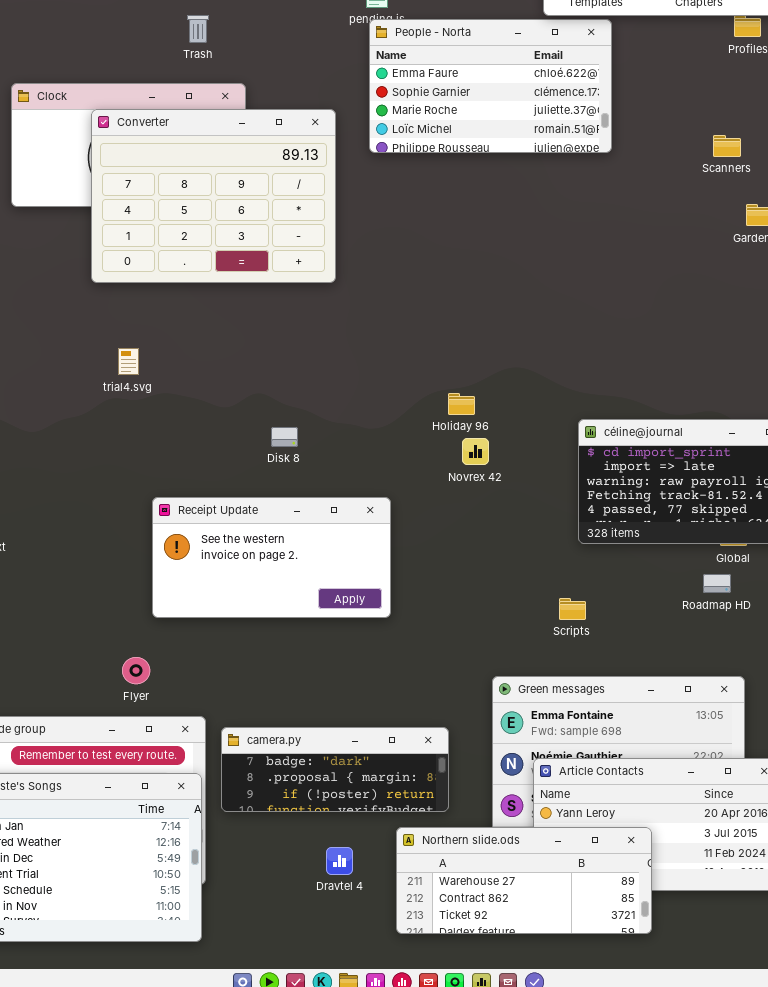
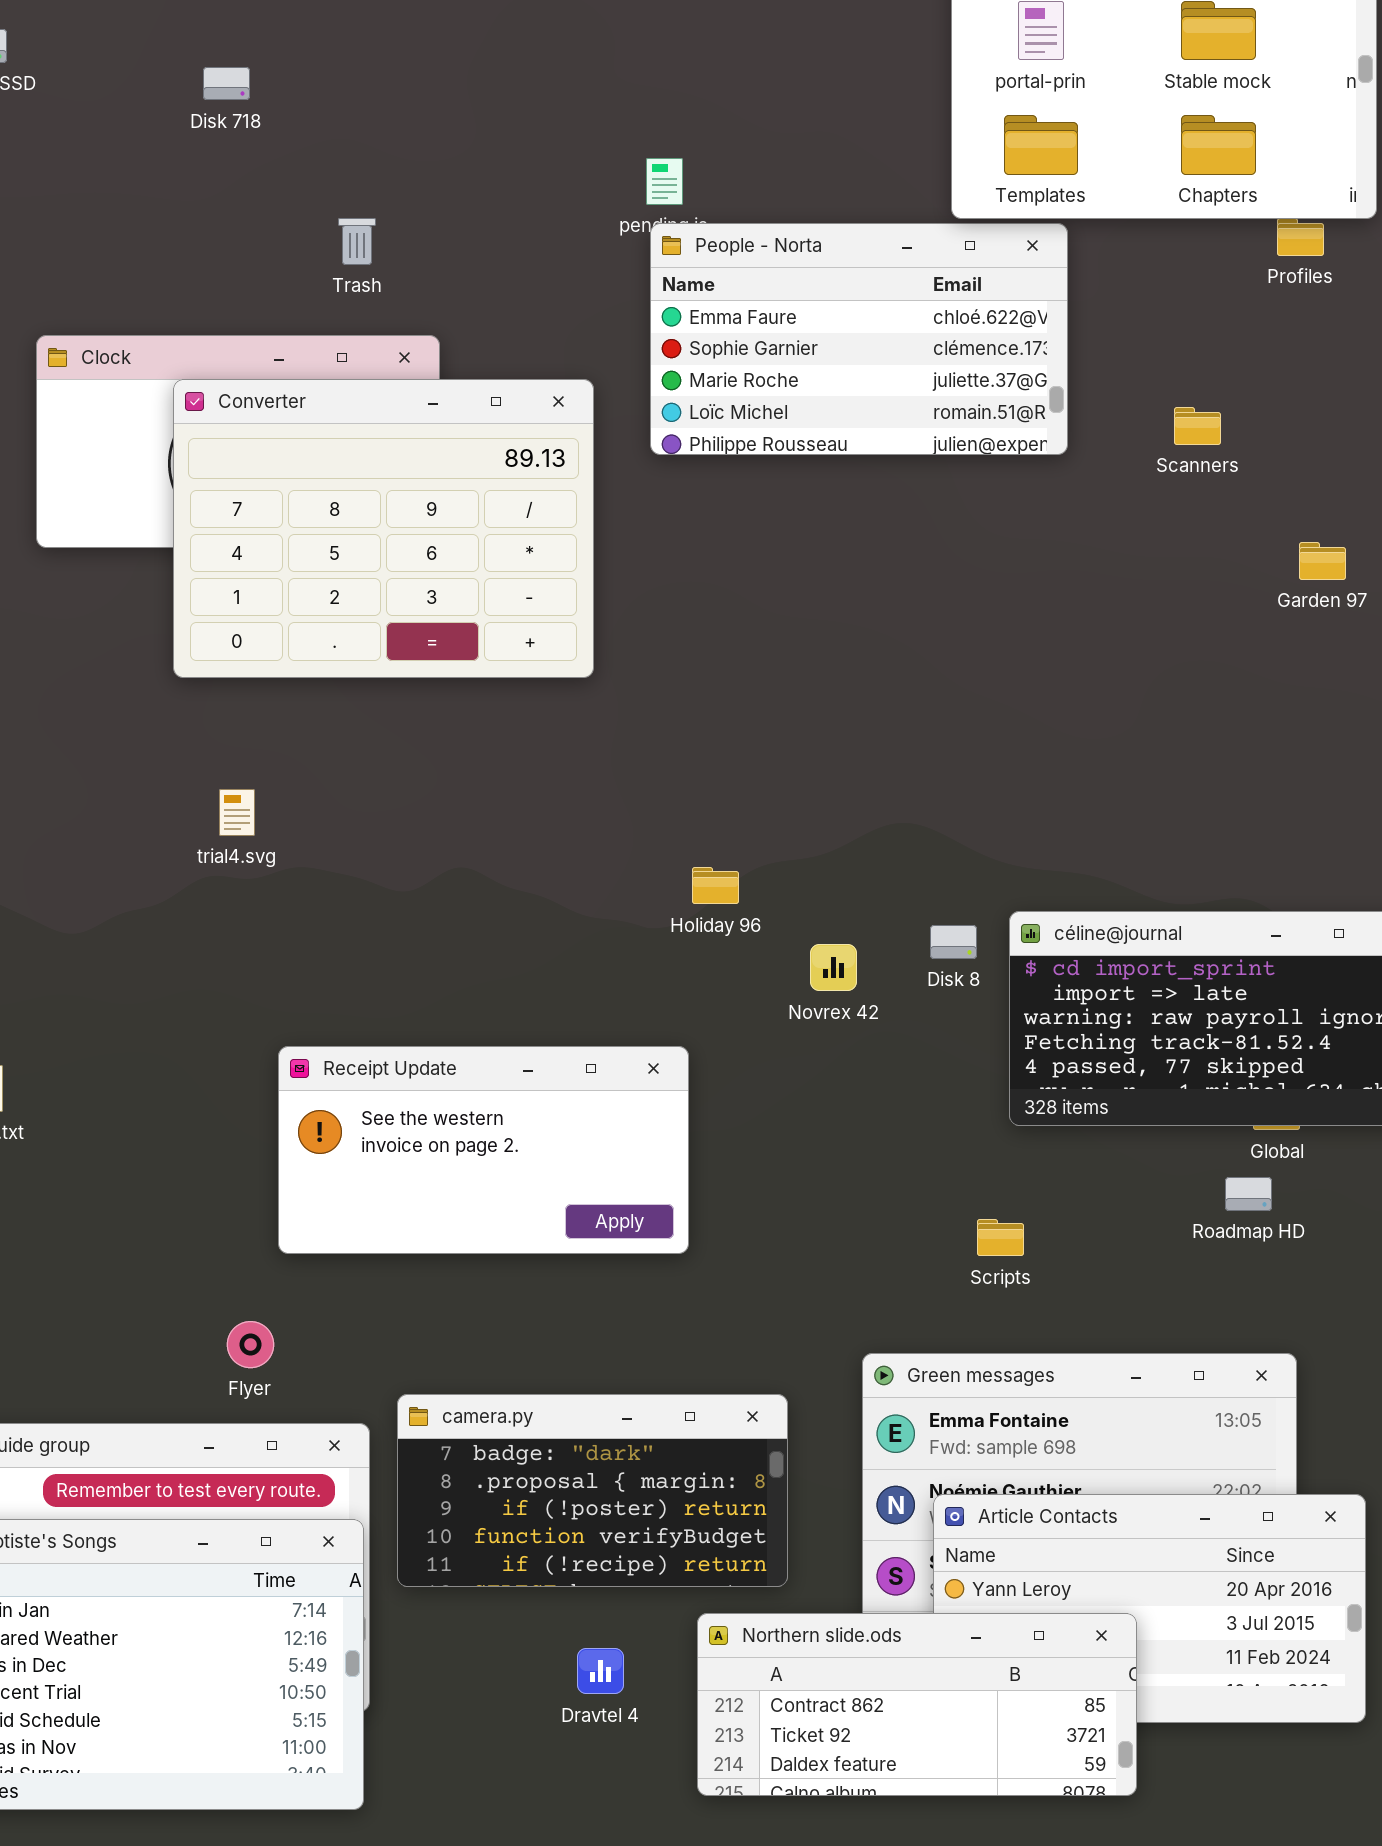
Scanners: [713,135,741,157] -> [1174,407,1221,445], moved
Holiday 96: [448,393,475,415] -> [692,867,739,904], moved
Disk 8: [271,427,298,447] -> [930,925,977,959], moved
camera.py: [221,727,449,812] -> [397,1394,788,1587], resized
Northern slide.ods: [396,827,652,934] -> [697,1613,1137,1796], scrolled down 1 row

